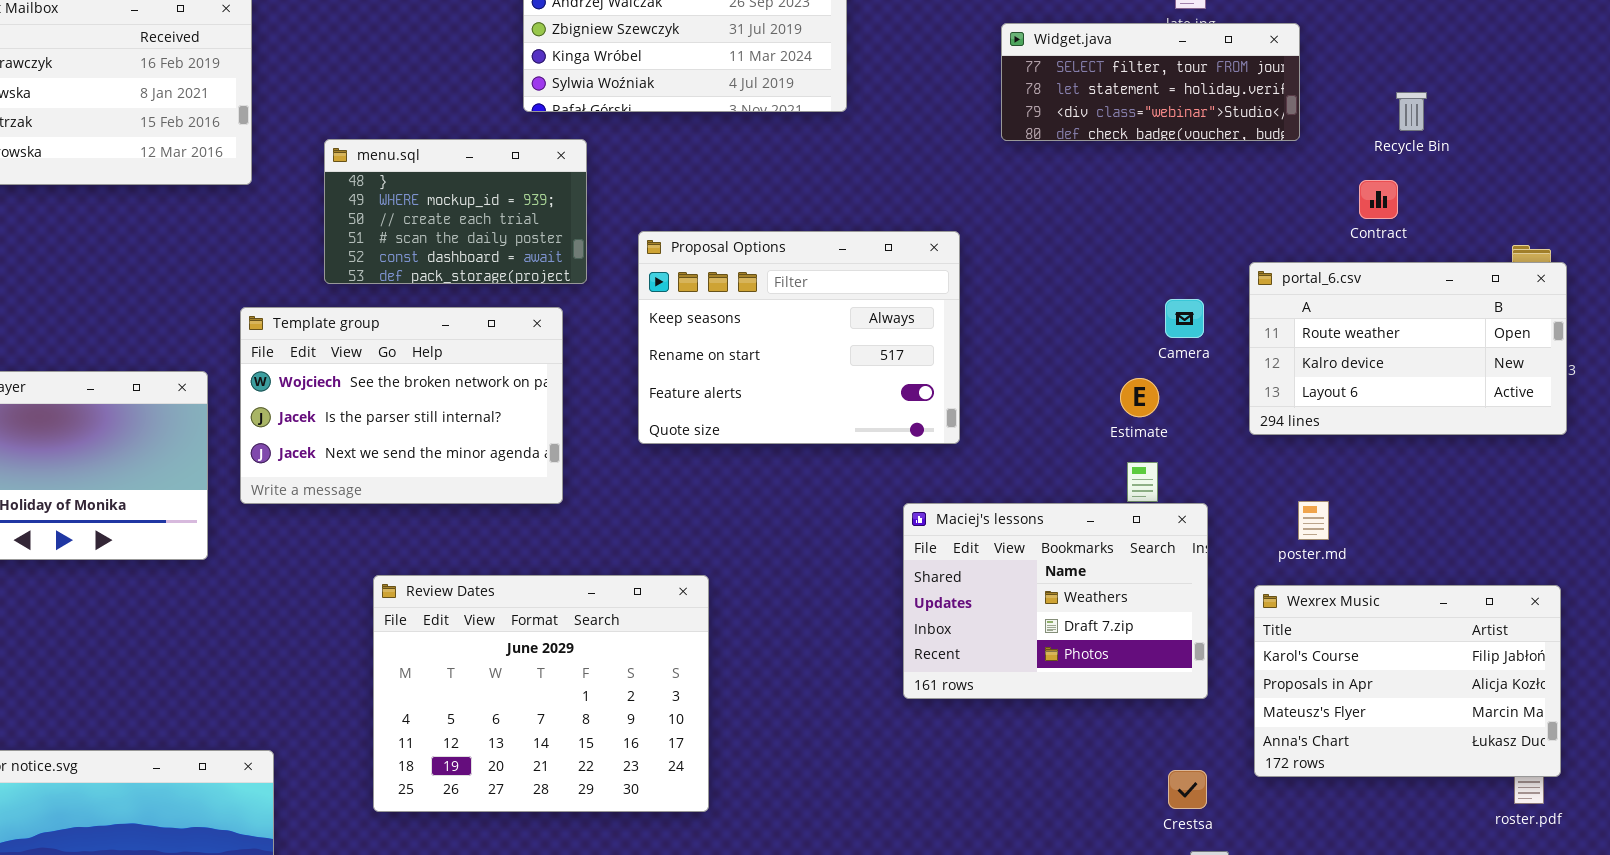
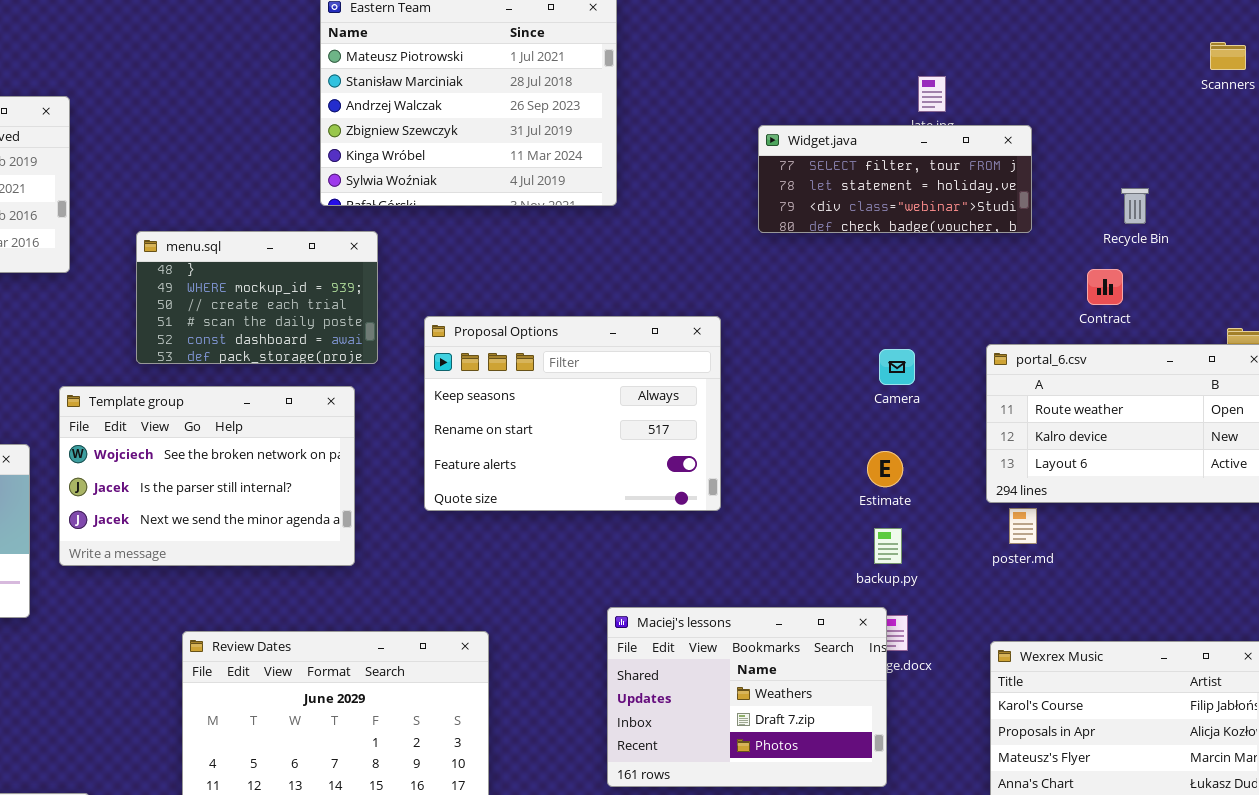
Camera: [1165,299,1204,338] -> [879,349,915,385], moved
poster.md: [1298,501,1329,540] -> [1009,508,1037,544], moved
Maciej's lessons: [903,503,1208,699] -> [607,607,887,787], moved

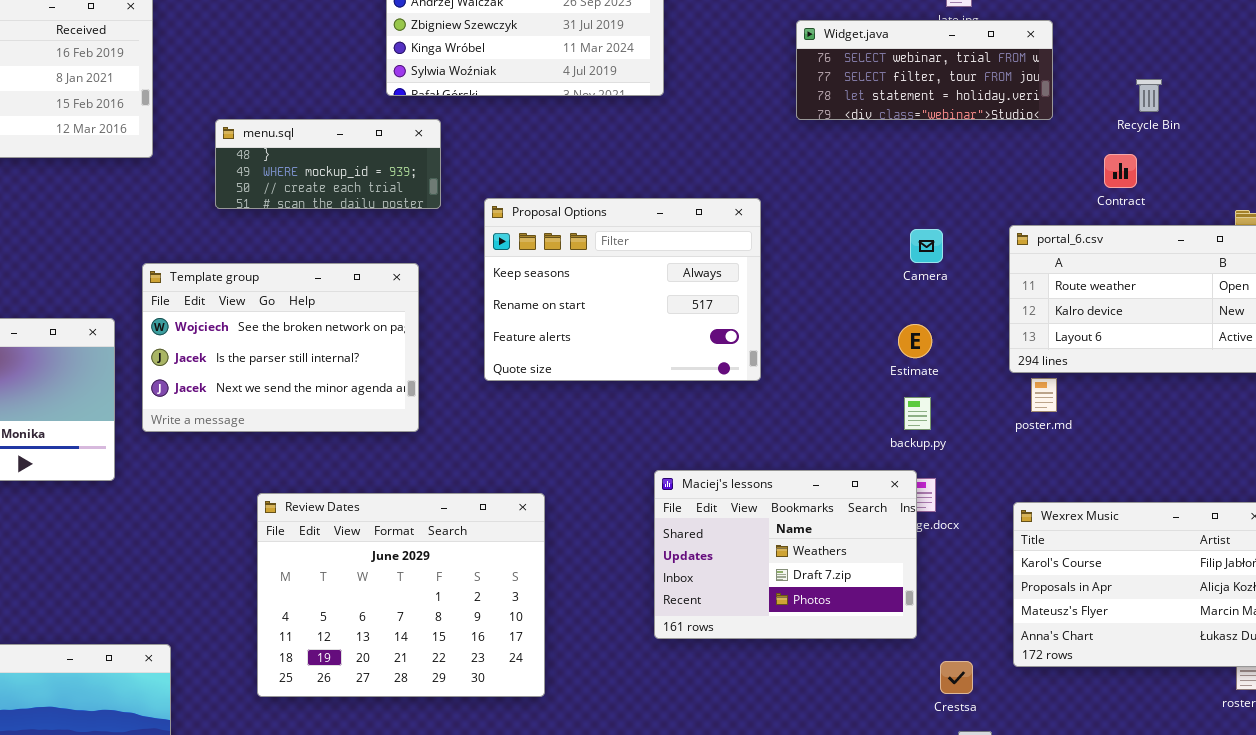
Widget.java: [758,125,1032,233] -> [796,20,1053,120], scrolled up 1 row
menu.sql: [136,231,378,364] -> [215,119,441,209], resized

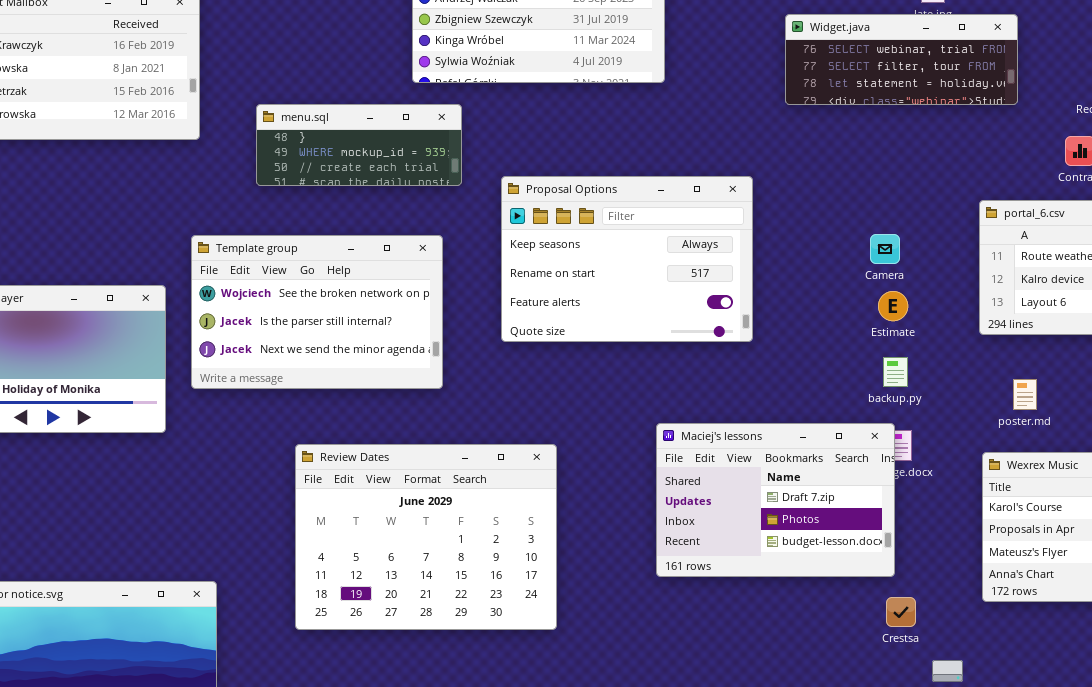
Camera: [910,229,943,263] -> [870,234,900,264], moved
poster.md: [1031,378,1057,412] -> [1013,379,1037,410], moved
Maciej's lessons: [654,470,917,639] -> [656,423,895,577], scrolled down 1 row
Crestsa: [940,661,973,694] -> [886,597,916,627], moved

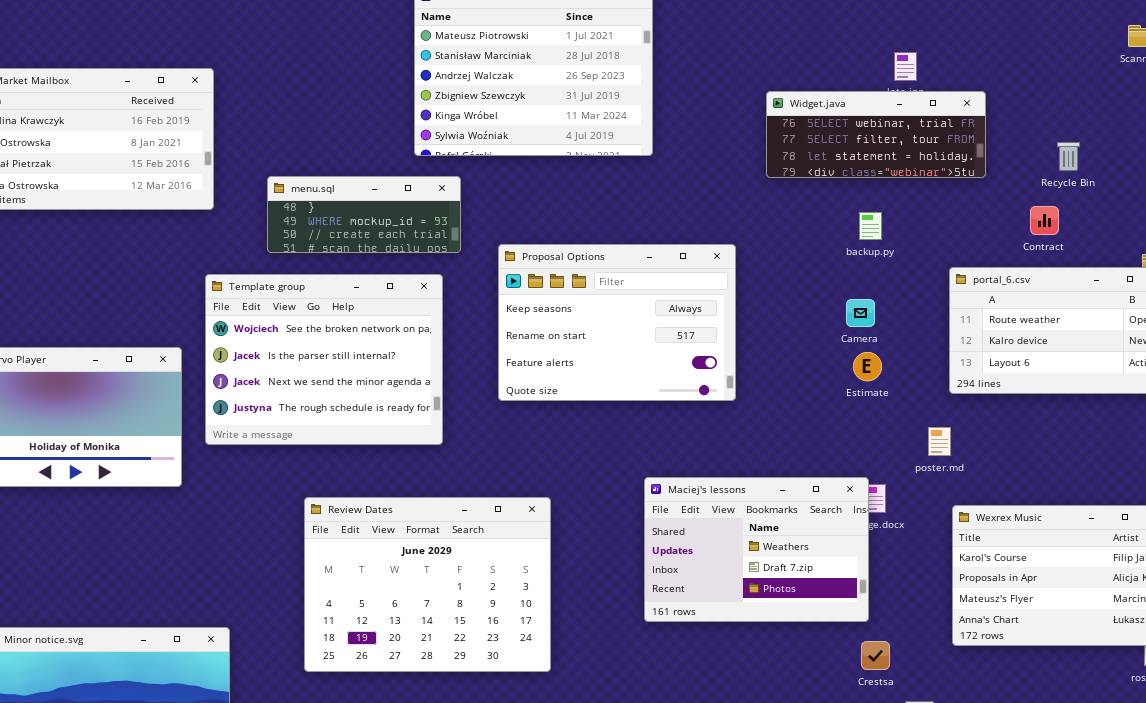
Template group: [191,235,443,389] -> [205,274,443,445], resized
backup.py: [883,357,908,387] -> [859,212,882,240], moved
poster.md: [1013,379,1037,410] -> [928,427,951,456], moved
Maciej's lessons: [656,423,895,577] -> [644,477,869,622], scrolled up 1 row

